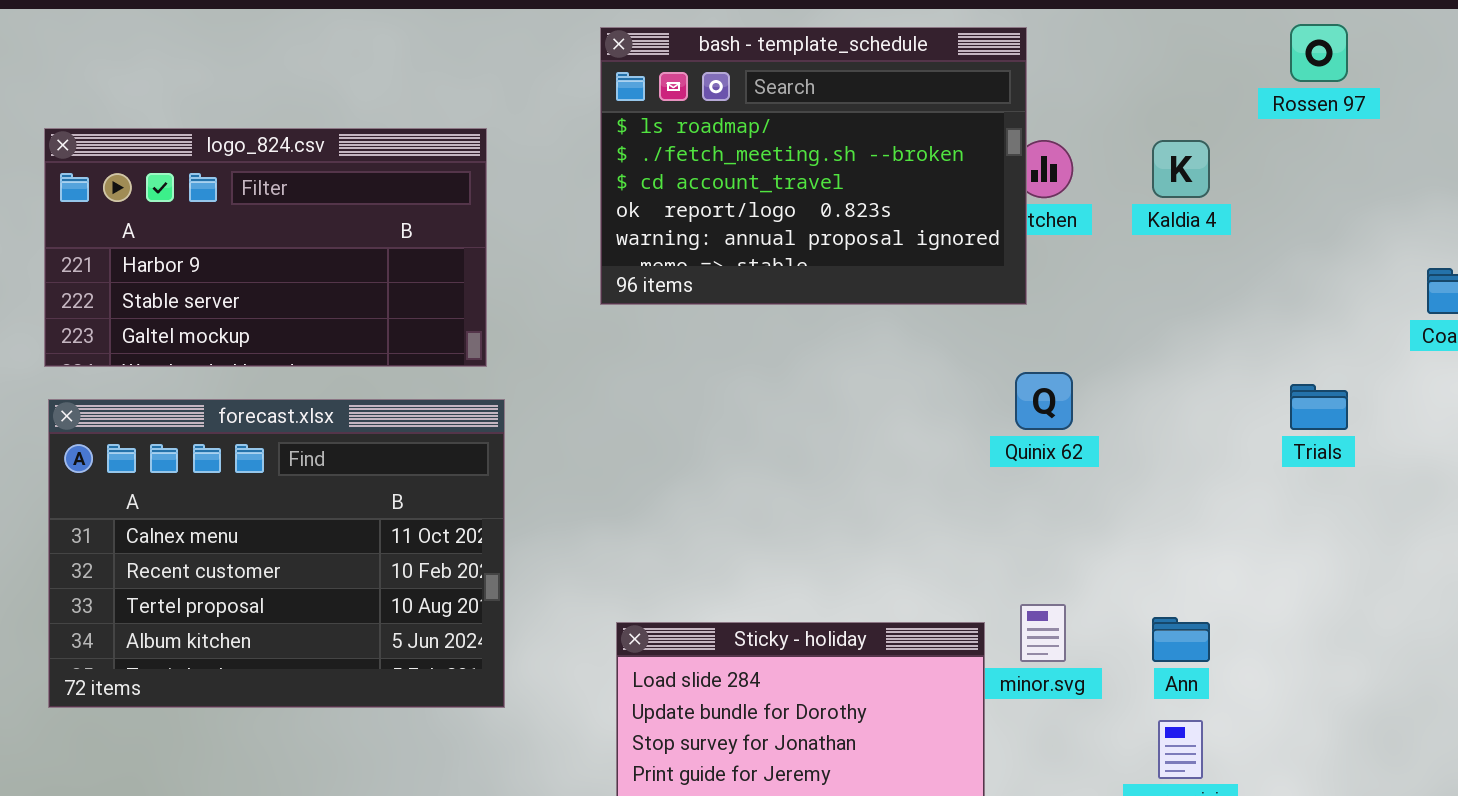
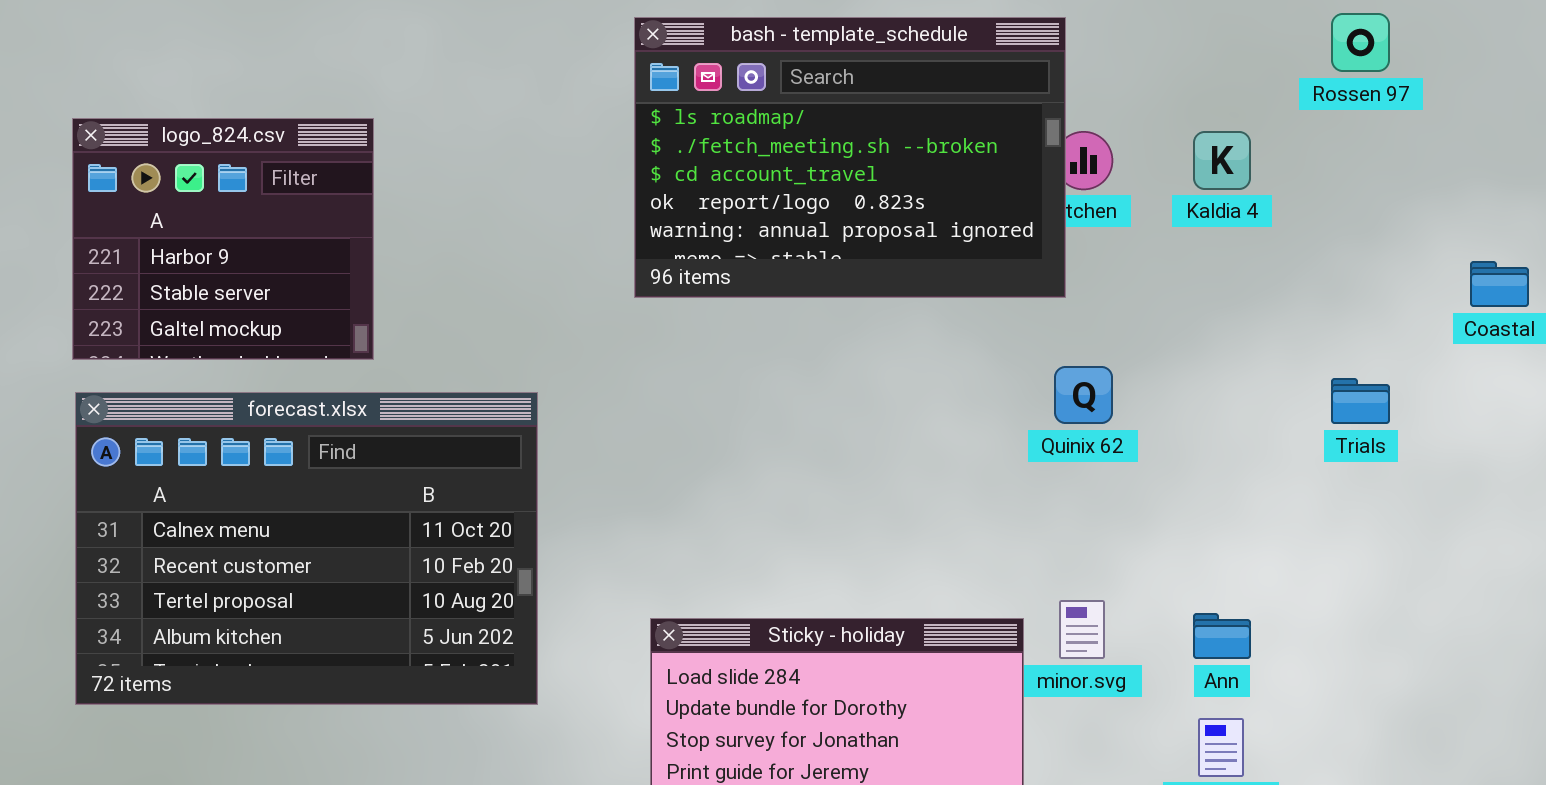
logo_824.csv: [44,128,487,367] -> [72,118,374,360], resized

